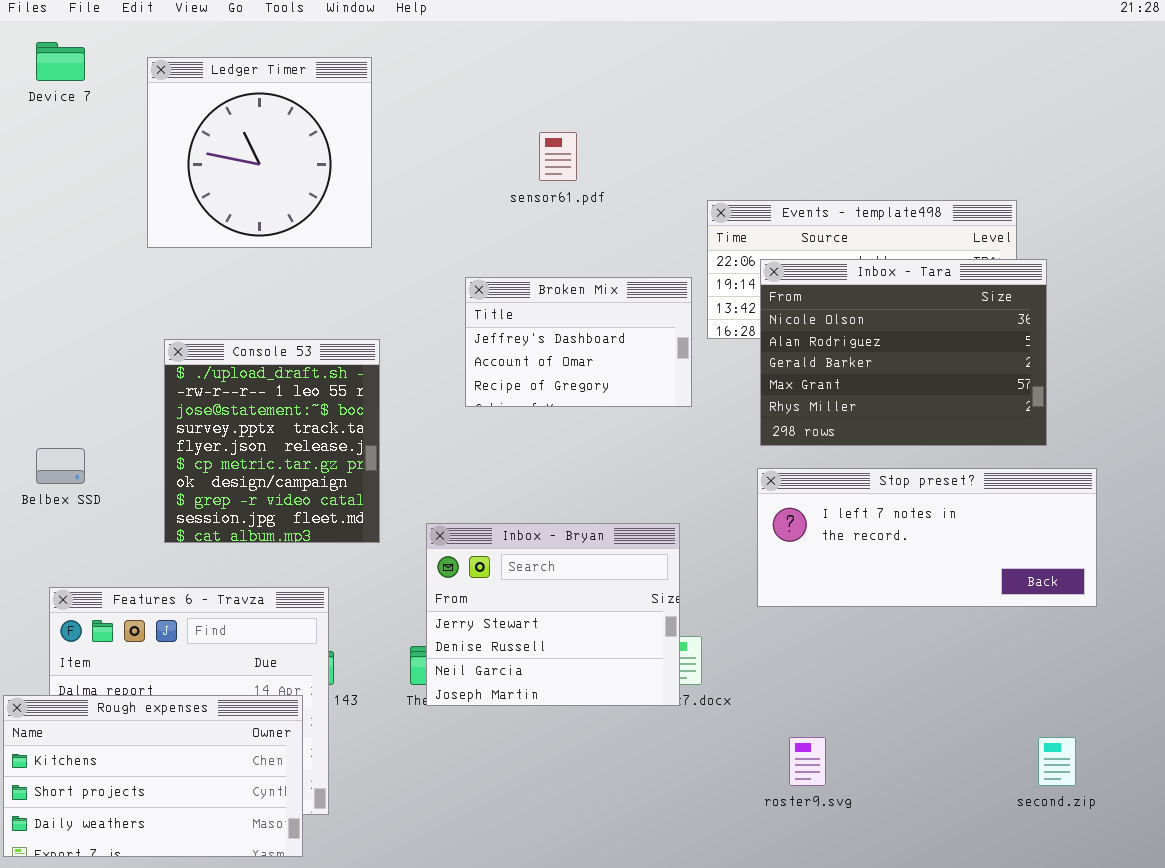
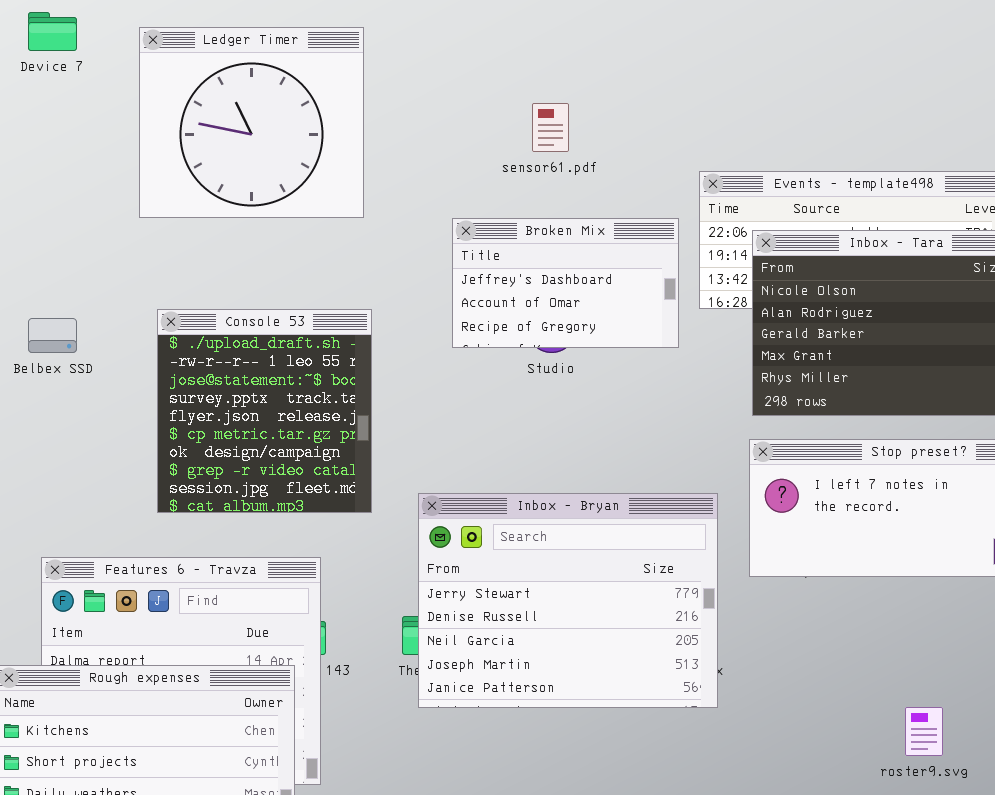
Broken Mix: [465,277,692,407] -> [452,218,679,348], moved
Belbex SSD: [36,448,85,484] -> [28,318,77,353], moved
Inbox - Bryan: [426,523,680,706] -> [418,493,718,708], resized
roster9.svg: [789,737,826,786] -> [905,707,943,756], moved

